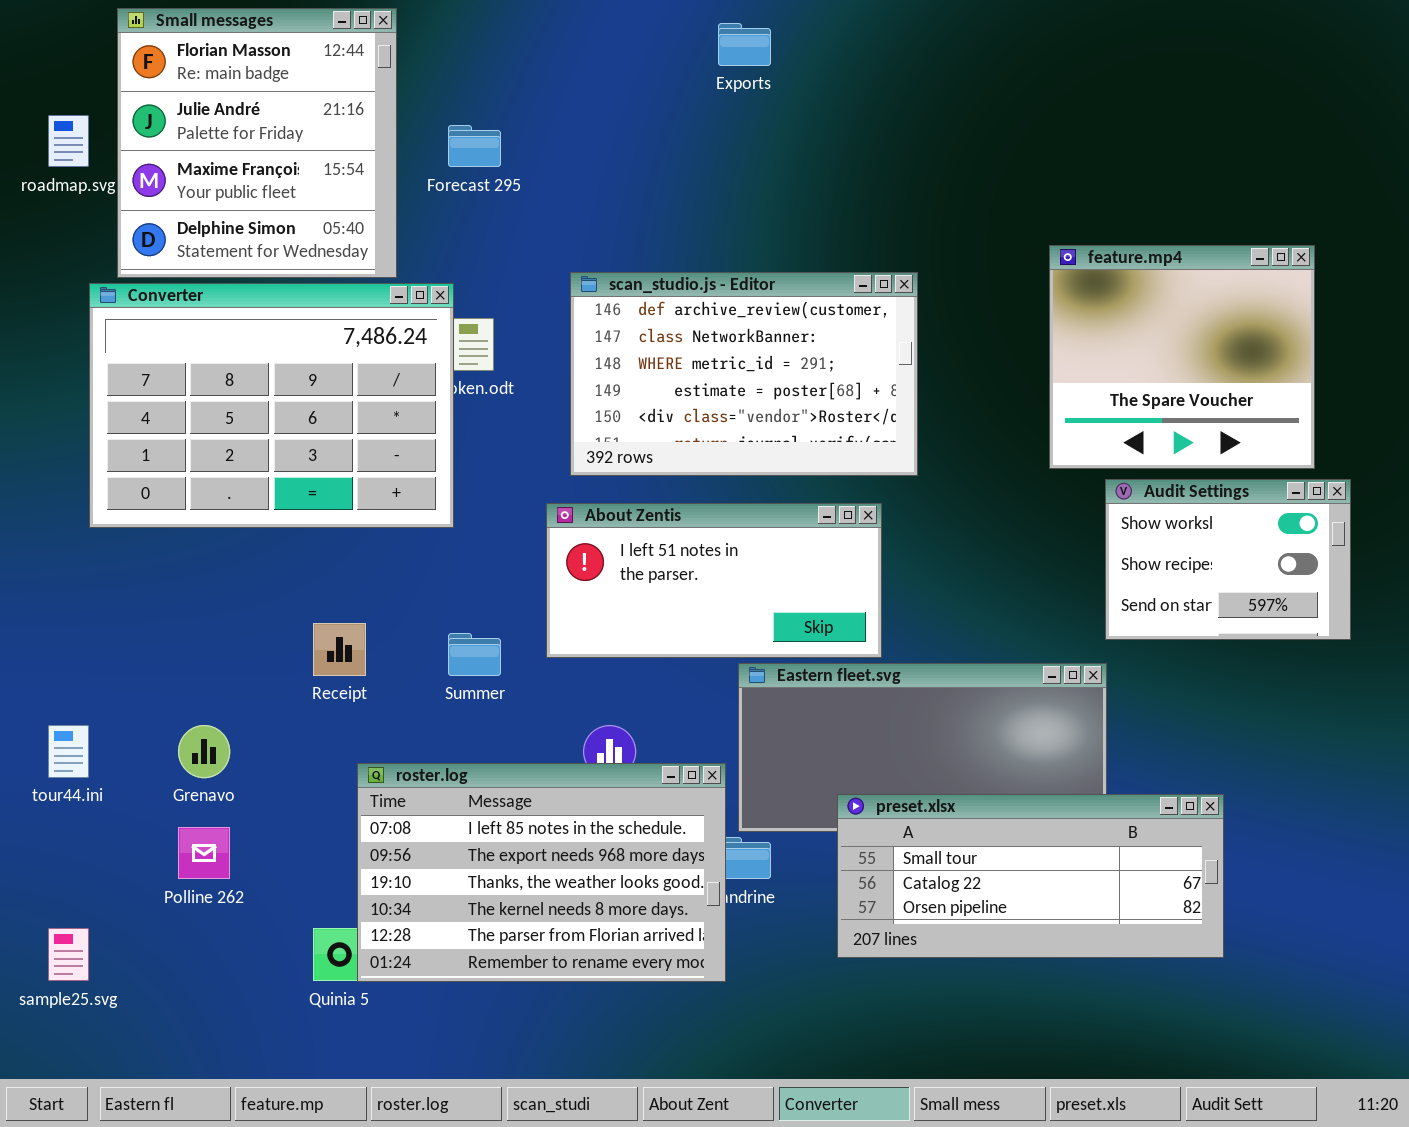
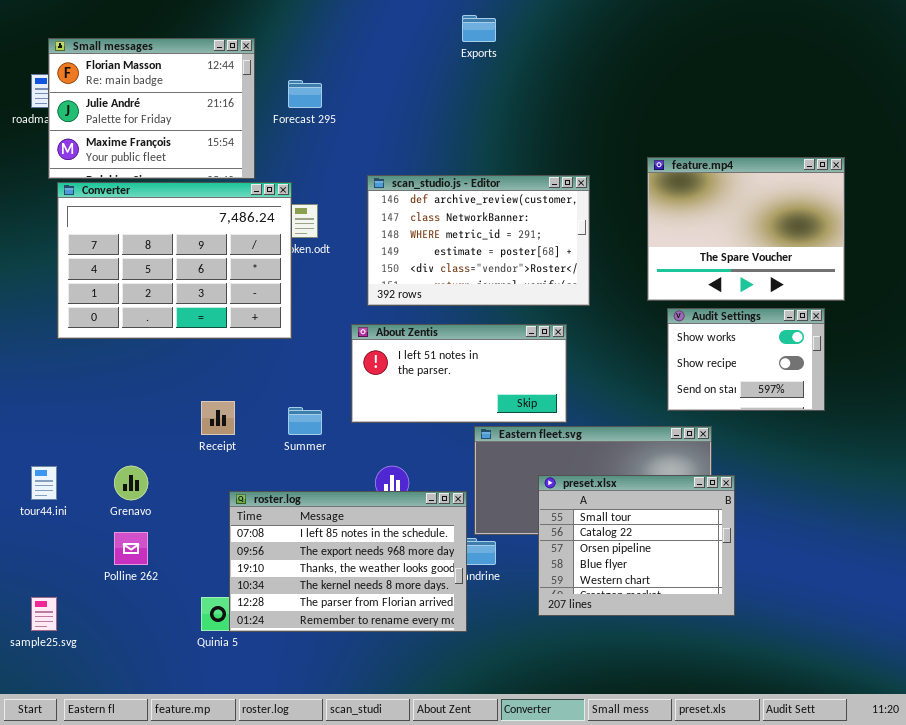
Small messages: [117,8,397,278] -> [48,38,255,179], resized
feature.mp4: [1049,245,1315,469] -> [647,157,845,301], resized
Audit Settings: [1105,479,1351,640] -> [667,308,825,411], moved
preset.xlsx: [837,794,1224,958] -> [538,475,735,616], resized

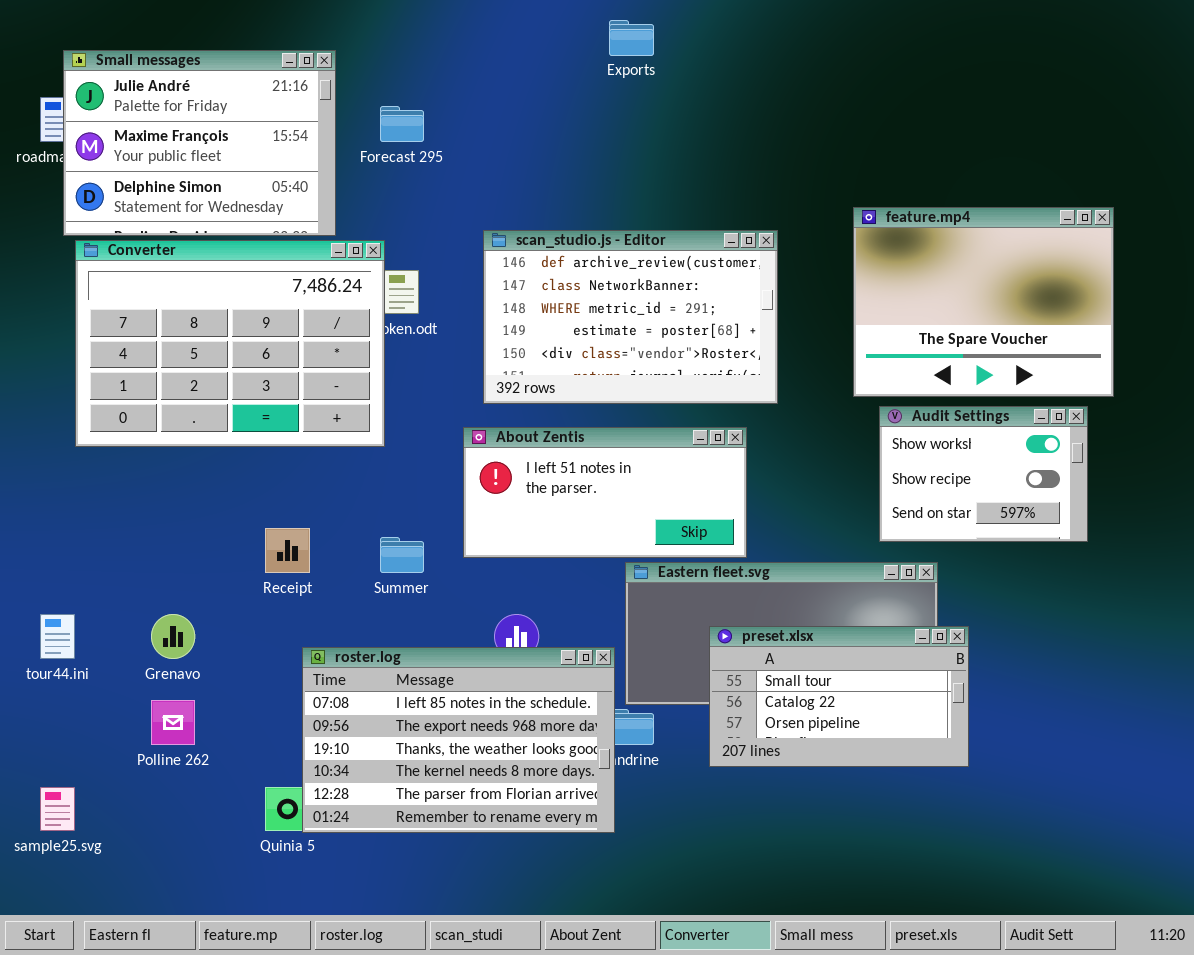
Small messages: [48,38,255,179] -> [63,50,336,236], scrolled down 1 row
preset.xlsx: [538,475,735,616] -> [709,626,969,767], resized

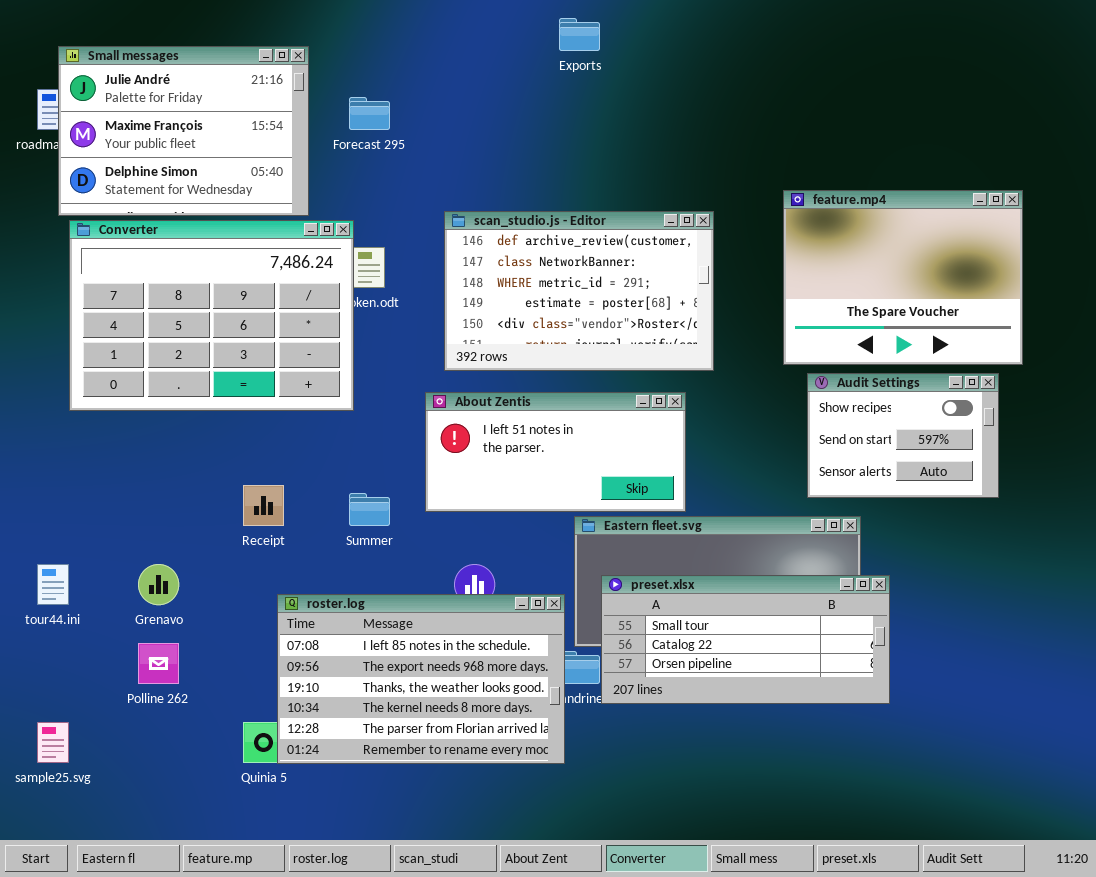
Audit Settings: [879,406,1088,542] -> [807,373,999,498], scrolled down 1 row
preset.xlsx: [709,626,969,767] -> [601,575,890,704], resized

